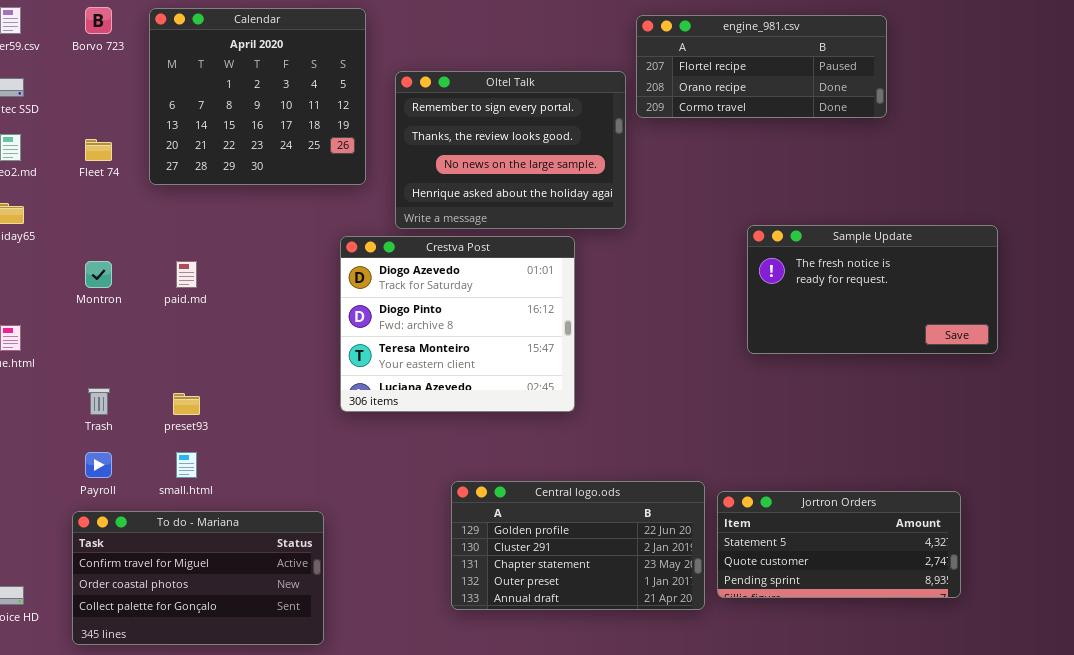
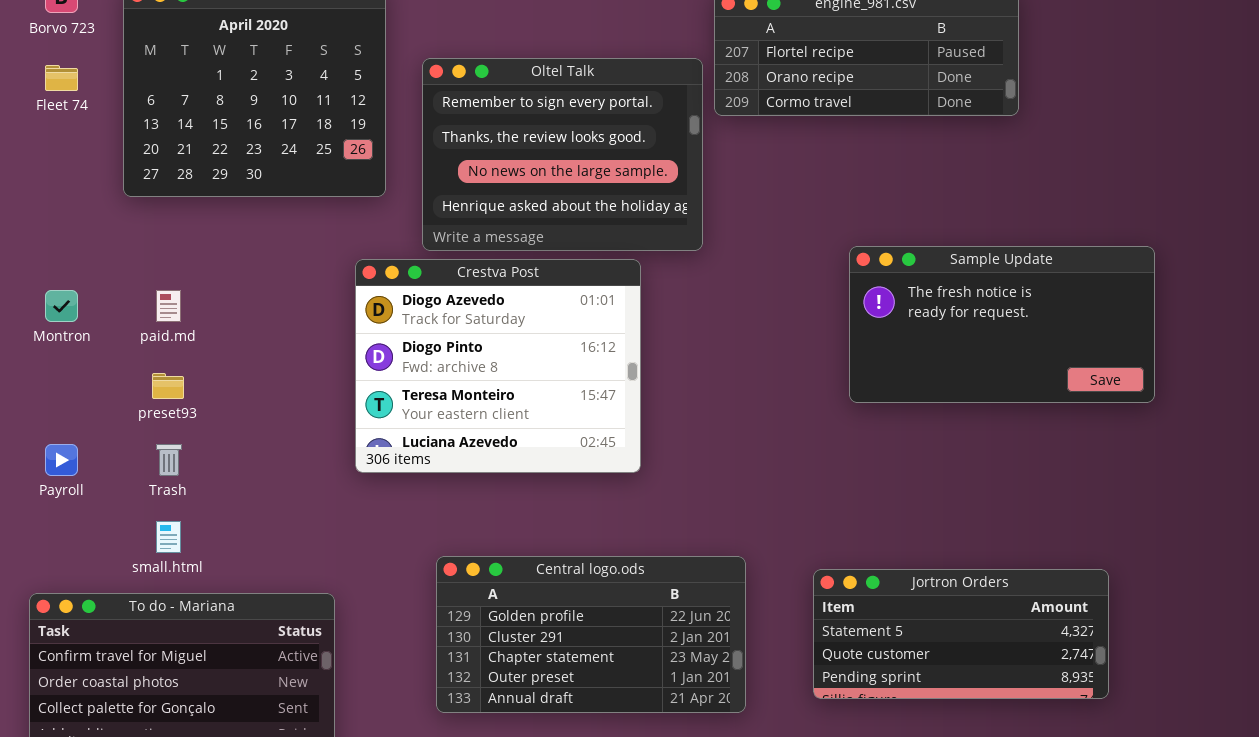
Fleet 74: [85,139,112,161] -> [45,65,78,91], moved
Trash: [88,388,110,415] -> [156,444,182,476], moved
preset93: [173,393,200,415] -> [152,373,184,399], moved
Payroll: [85,452,112,478] -> [45,444,78,476], moved
Central logo.ods: [451,481,705,610] -> [436,556,746,713], moved

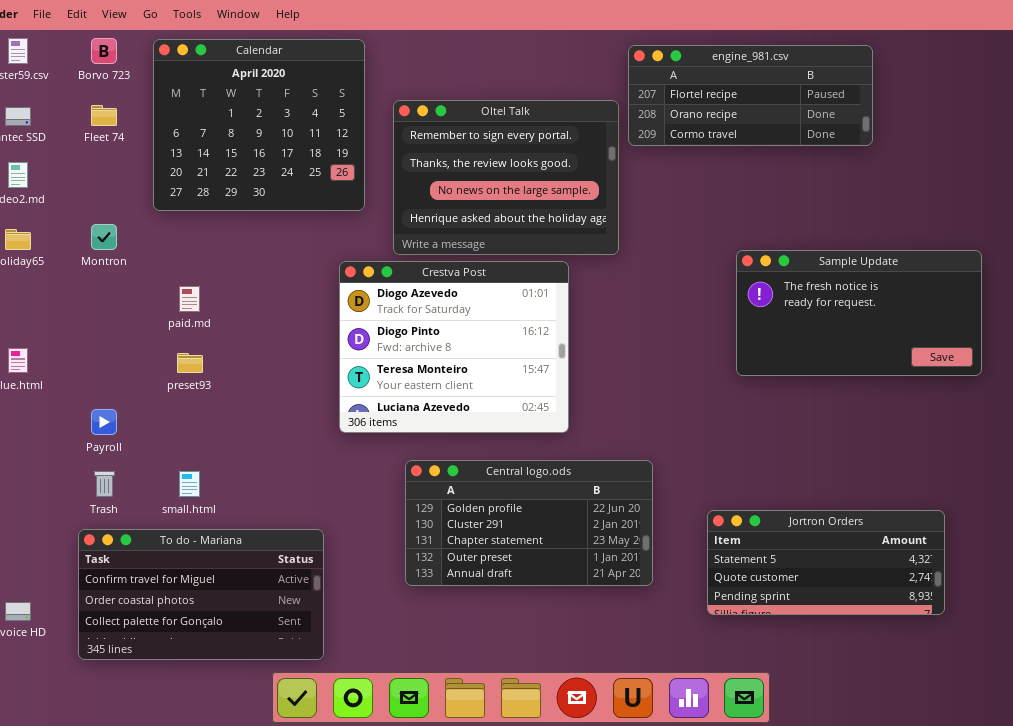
Montron: [45,290,78,322] -> [91,224,117,250], moved
Trash: [156,444,182,476] -> [94,471,115,497], moved
Central logo.ods: [436,556,746,713] -> [405,460,653,586], moved

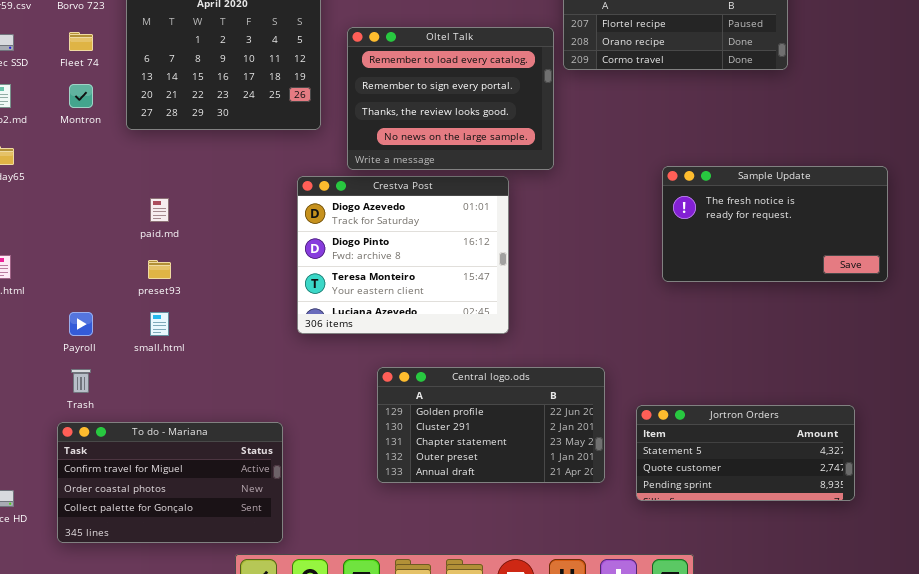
Oltel Talk: [393,100,619,255] -> [347,27,554,170], scrolled up 1 row
Montron: [91,224,117,250] -> [69,84,93,108], moved
Central logo.ods: [405,460,653,586] -> [377,367,605,483], moved
small.html: [179,471,200,497] -> [150,312,169,336], moved

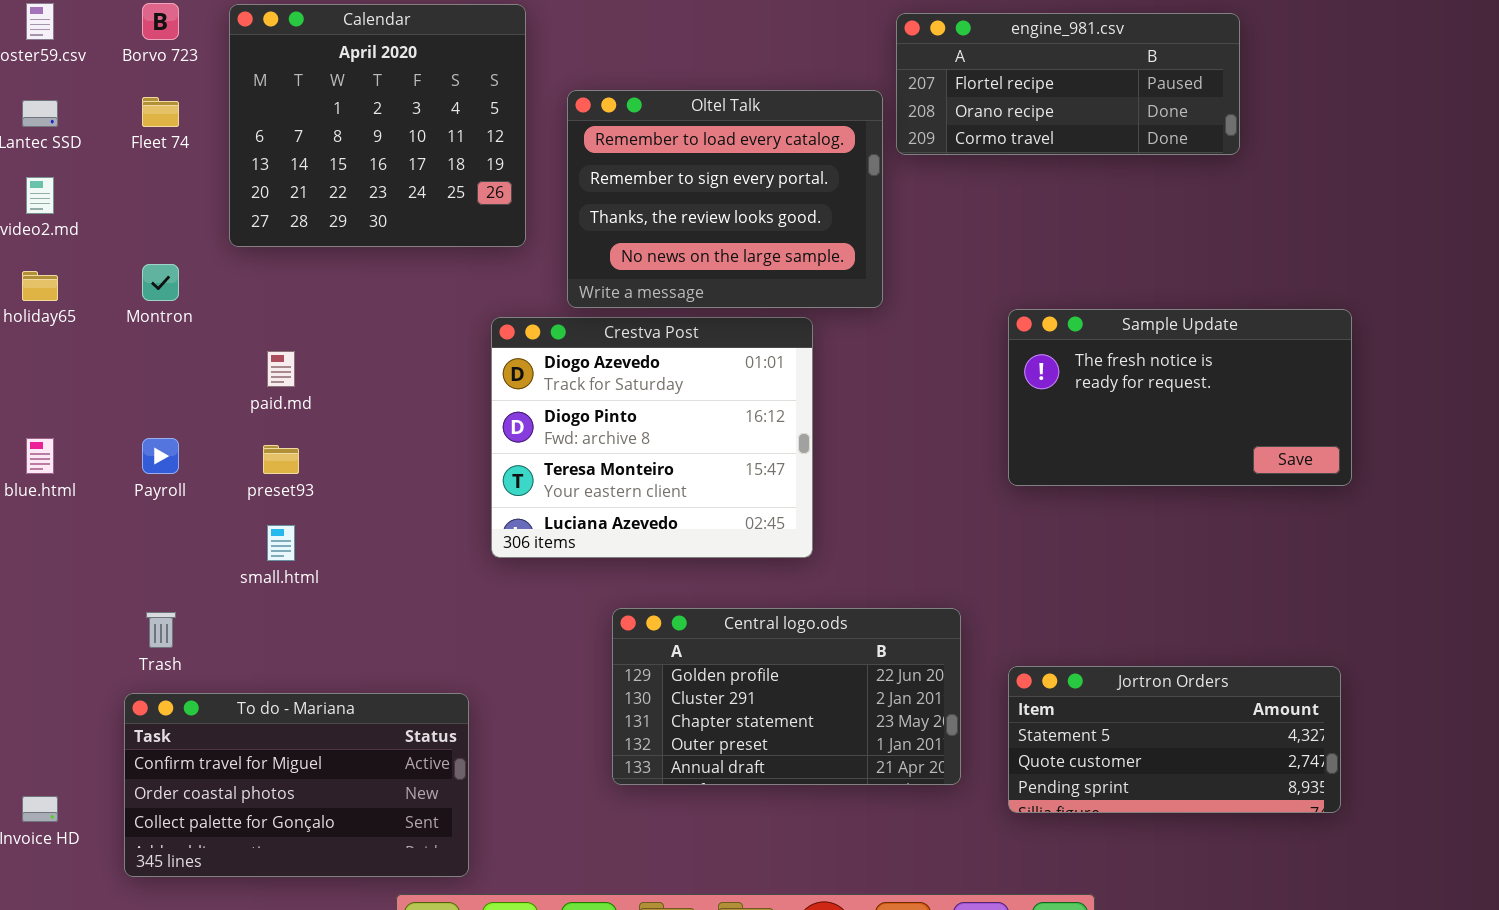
Montron: [69,84,93,108] -> [142,264,179,301], moved
Sample Update: [662,166,888,282] -> [1008,309,1352,486], moved
Payroll: [69,312,93,336] -> [142,438,179,474], moved

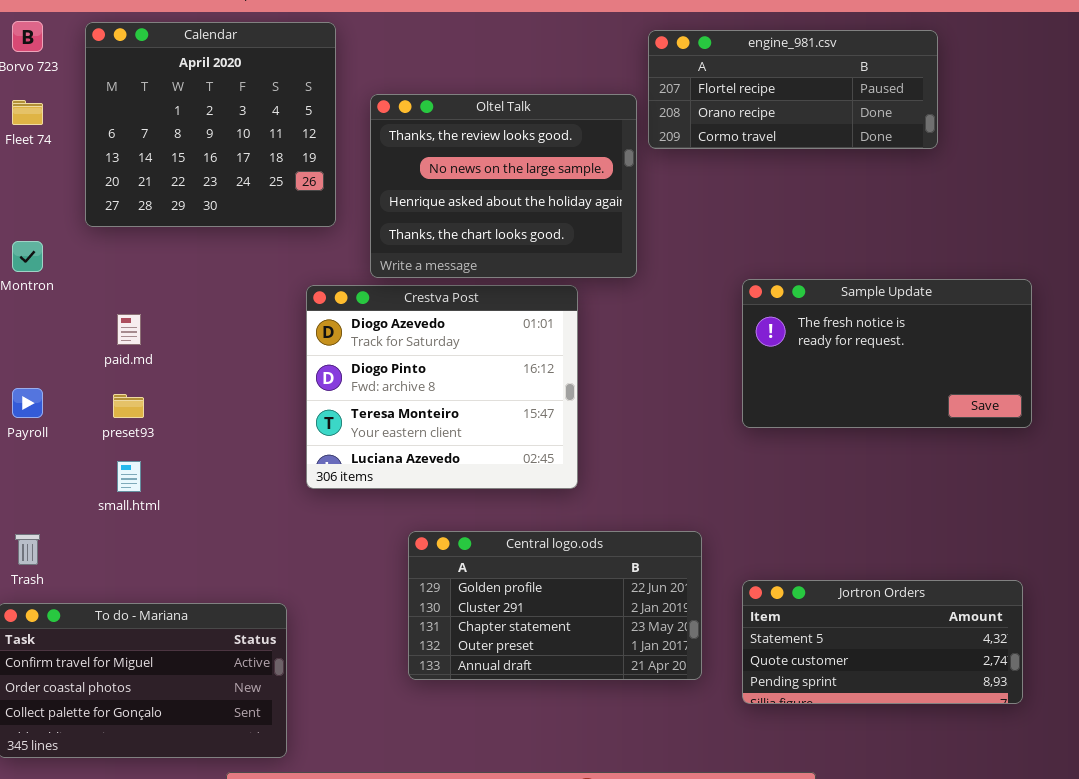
Oltel Talk: [567,90,883,308] -> [370,94,637,278], scrolled down 2 rows

